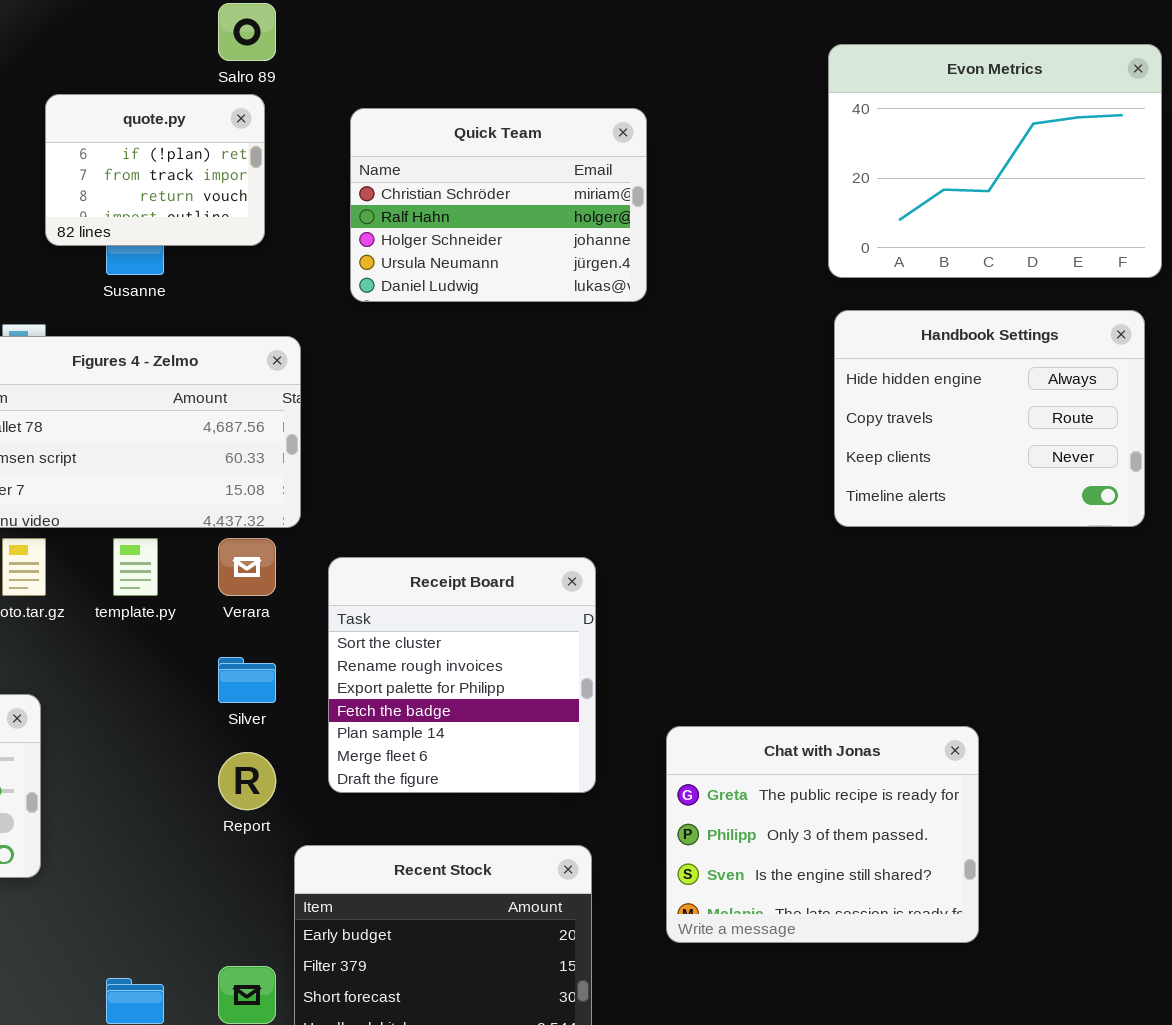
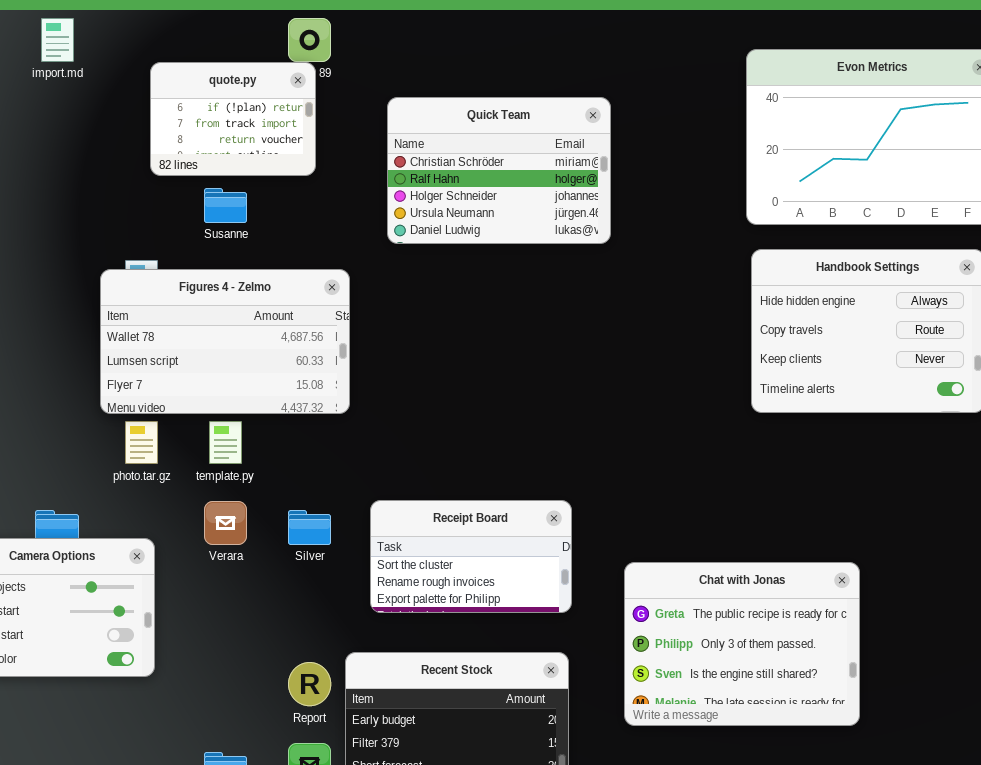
quote.py: [45,94,265,246] -> [150,62,316,176], moved
Verara: [218,538,276,596] -> [204,501,247,545], moved
Receipt Board: [328,557,596,793] -> [370,500,572,613], resized
Report: [218,752,276,810] -> [288,662,331,706], moved

